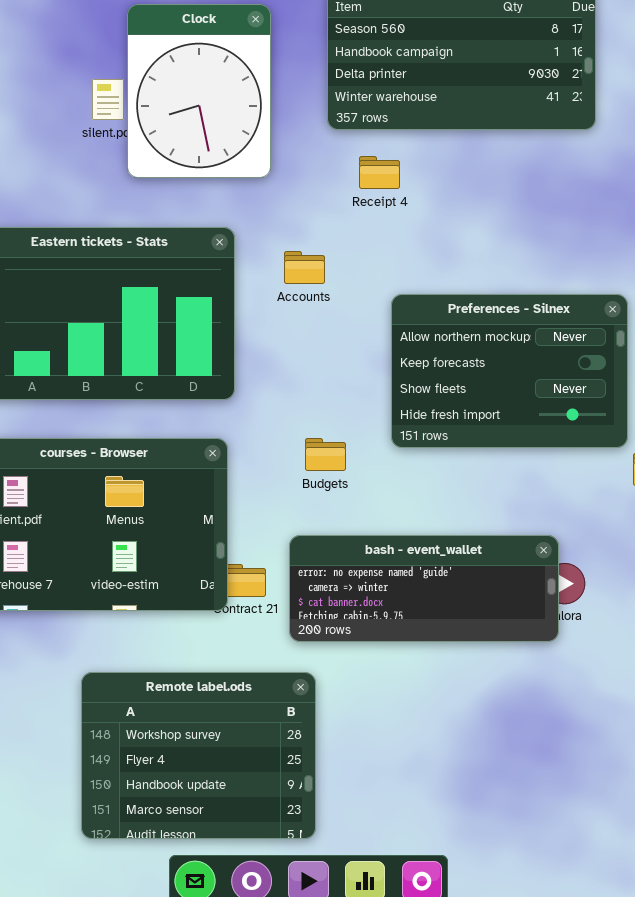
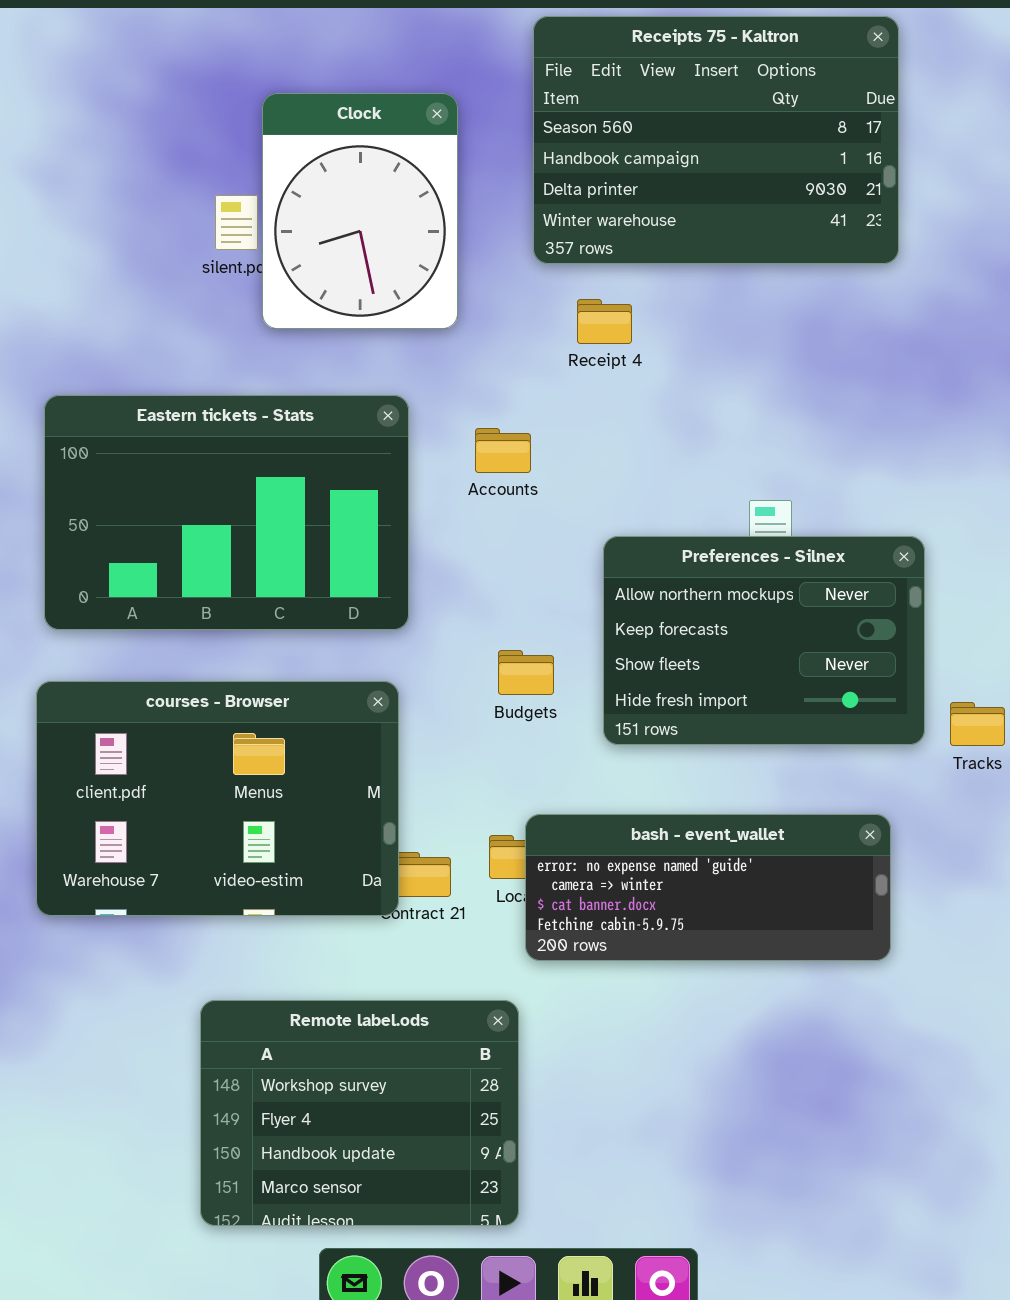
Preferences - Silnex: [391,294,628,448] -> [603,536,925,745], moved
Budgets: [305,438,346,471] -> [498,650,554,695], moved
bash - event_wallet: [289,535,559,642] -> [525,814,891,961], moved

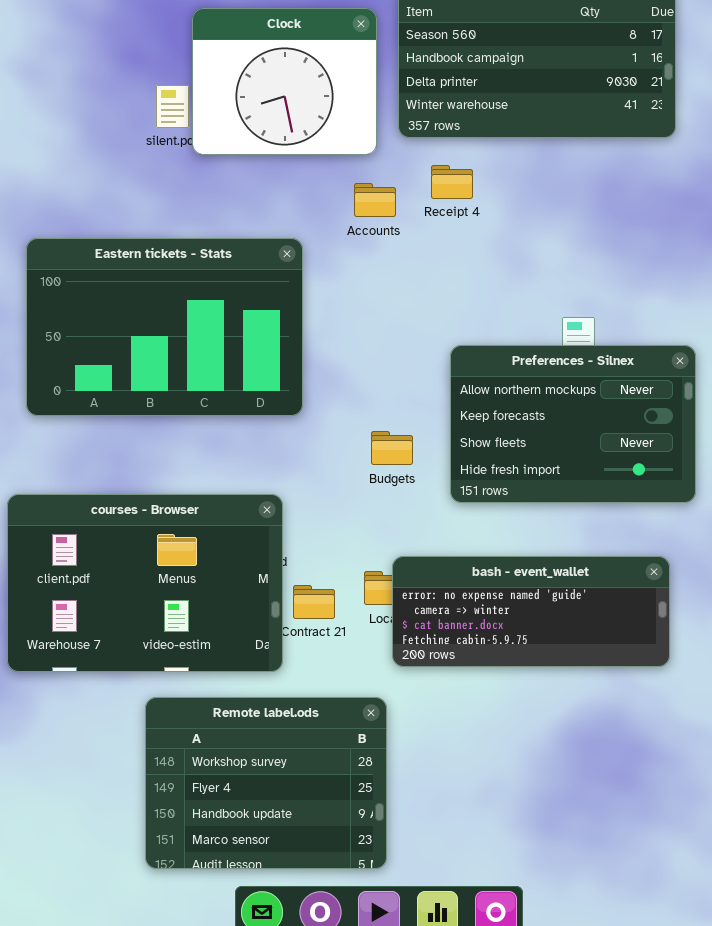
Clock: [262,93,458,329] -> [192,8,377,155], resized
Accounts: [475,428,531,473] -> [354,183,396,217], moved
courses - Browser: [36,681,399,916] -> [7,494,283,672], moved

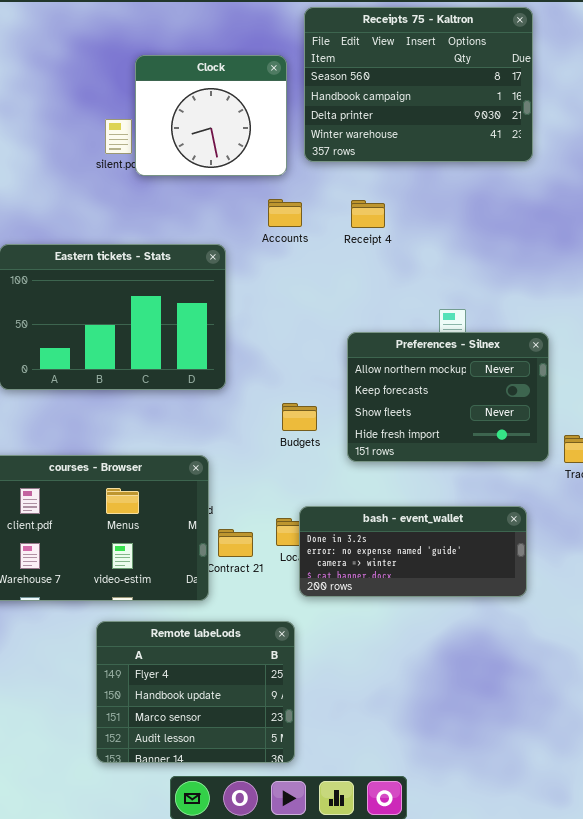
Receipt 4: [431,165,473,199] -> [351,200,385,228], moved
bash - event_wallet: [392,556,670,667] -> [299,506,527,597], scrolled up 1 row
Remote label.ods: [145,697,387,869] -> [96,621,295,763], scrolled down 1 row

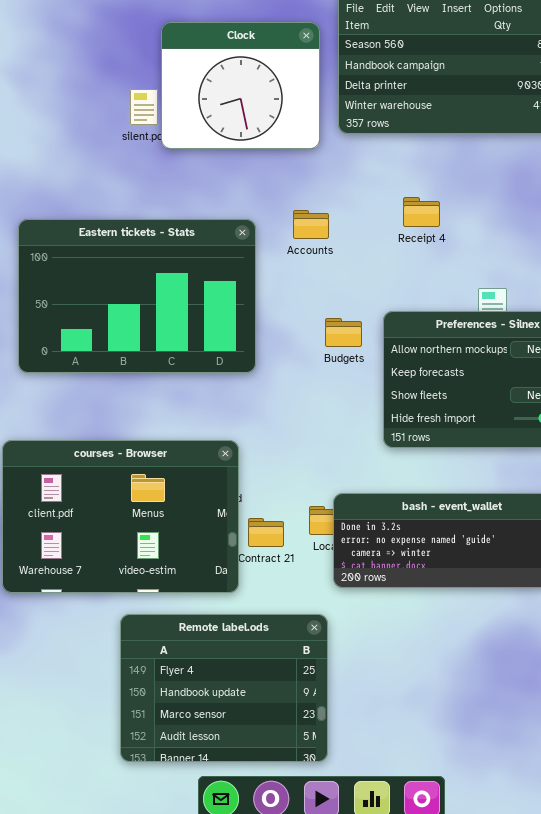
Accounts: [268,199,302,227] -> [293,210,329,239], moved
Receipt 4: [351,200,385,228] -> [403,197,440,227], moved
Budgets: [282,403,317,431] -> [325,318,362,347], moved

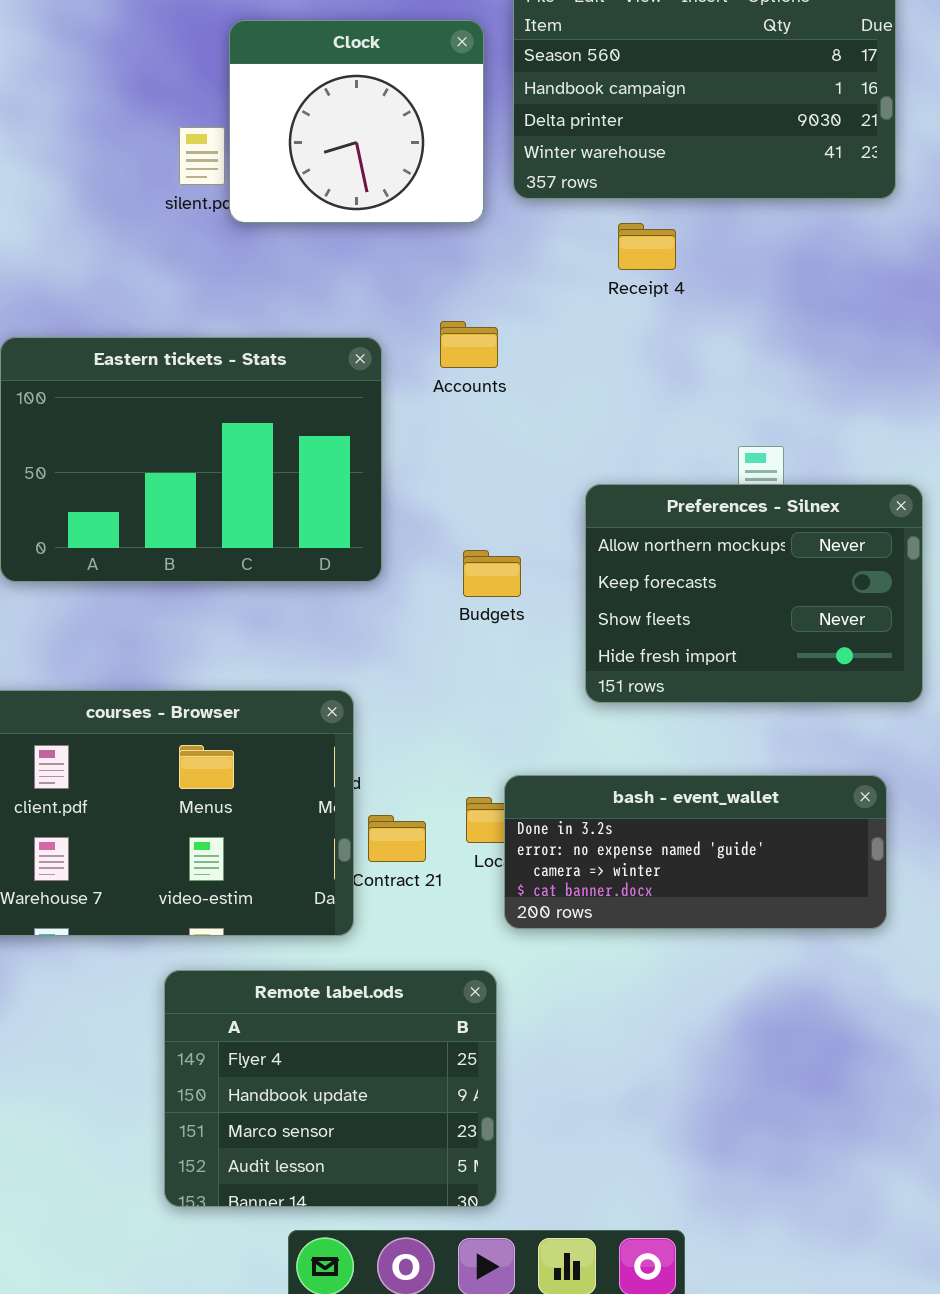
Receipt 4: [403,197,440,227] -> [618,223,676,270], moved
Budgets: [325,318,362,347] -> [463,550,521,597], moved

